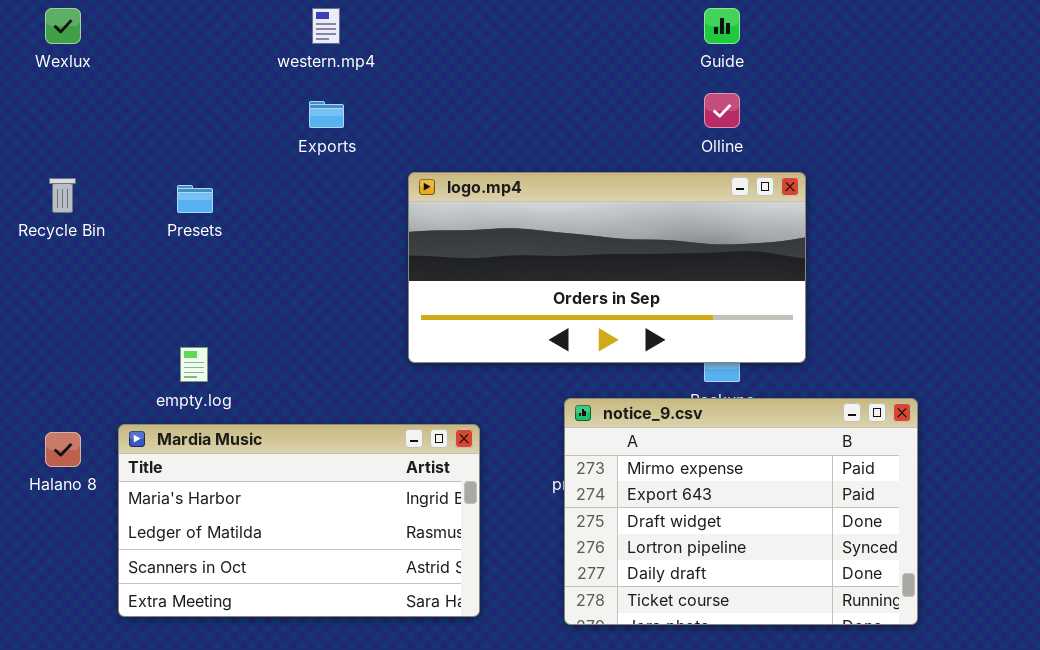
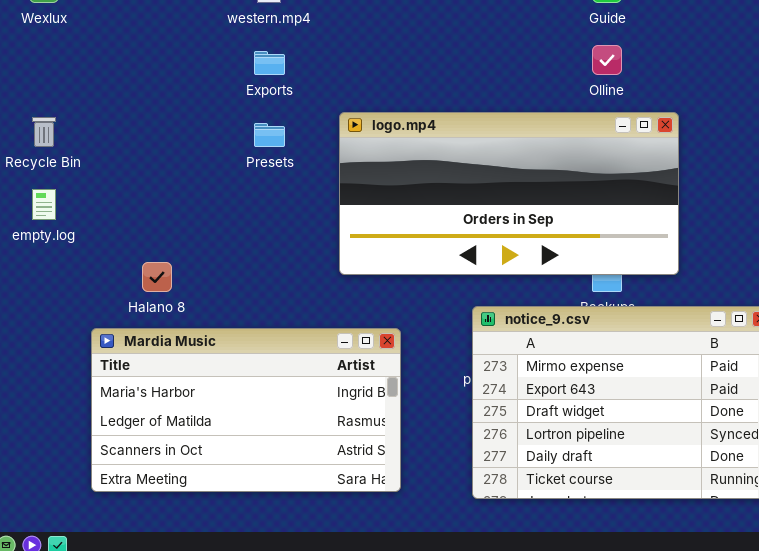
Presets: [177,185,213,213] -> [254,123,285,147], moved
empty.log: [180,347,208,382] -> [32,189,56,220], moved
Halano 8: [45,432,81,467] -> [142,262,172,292], moved

